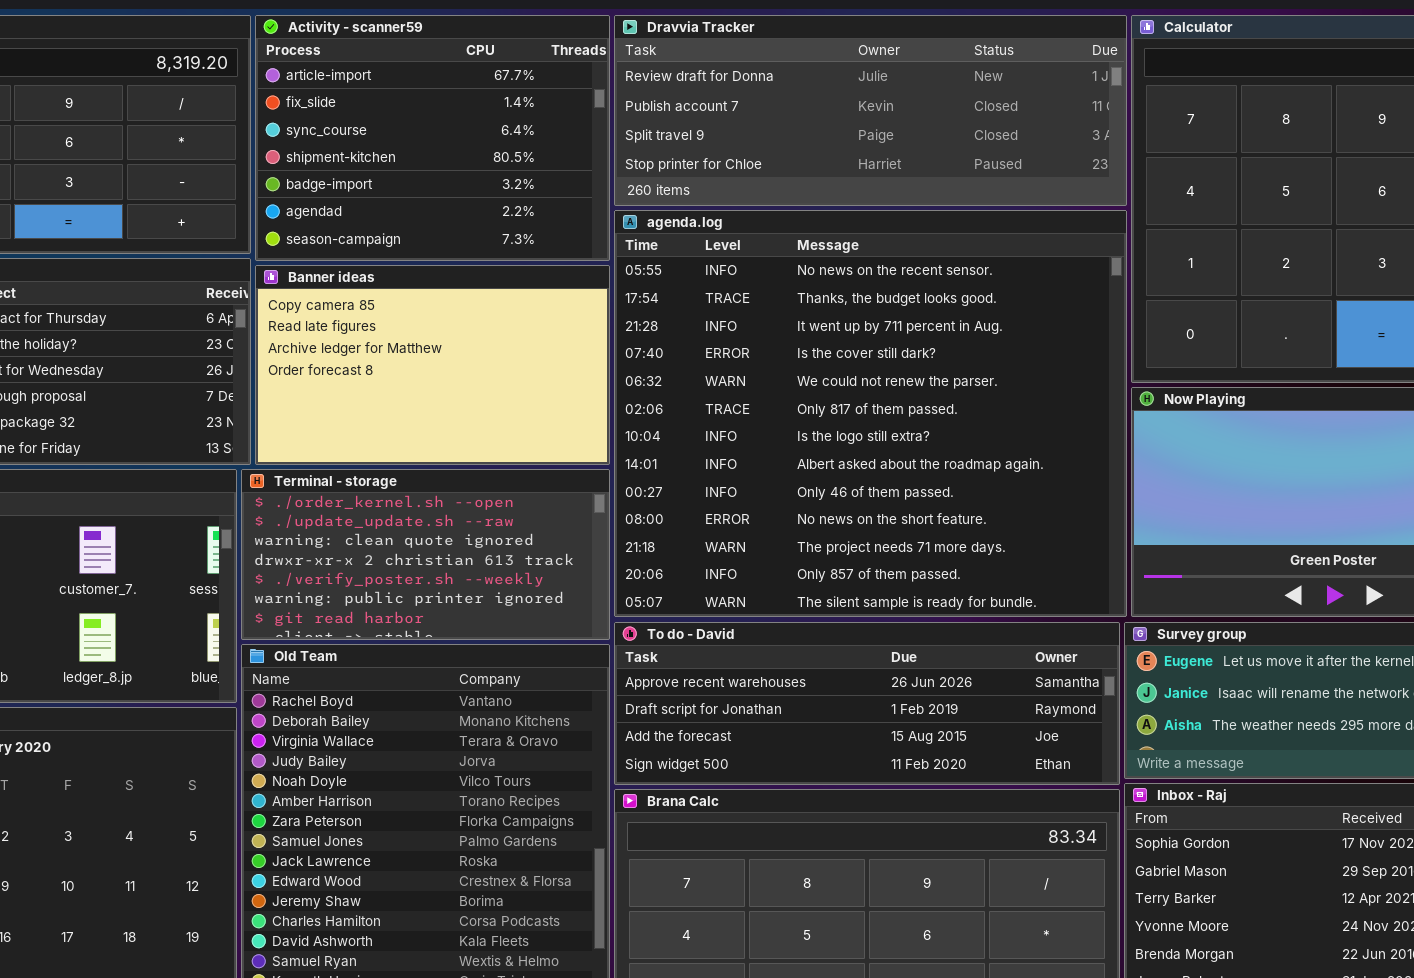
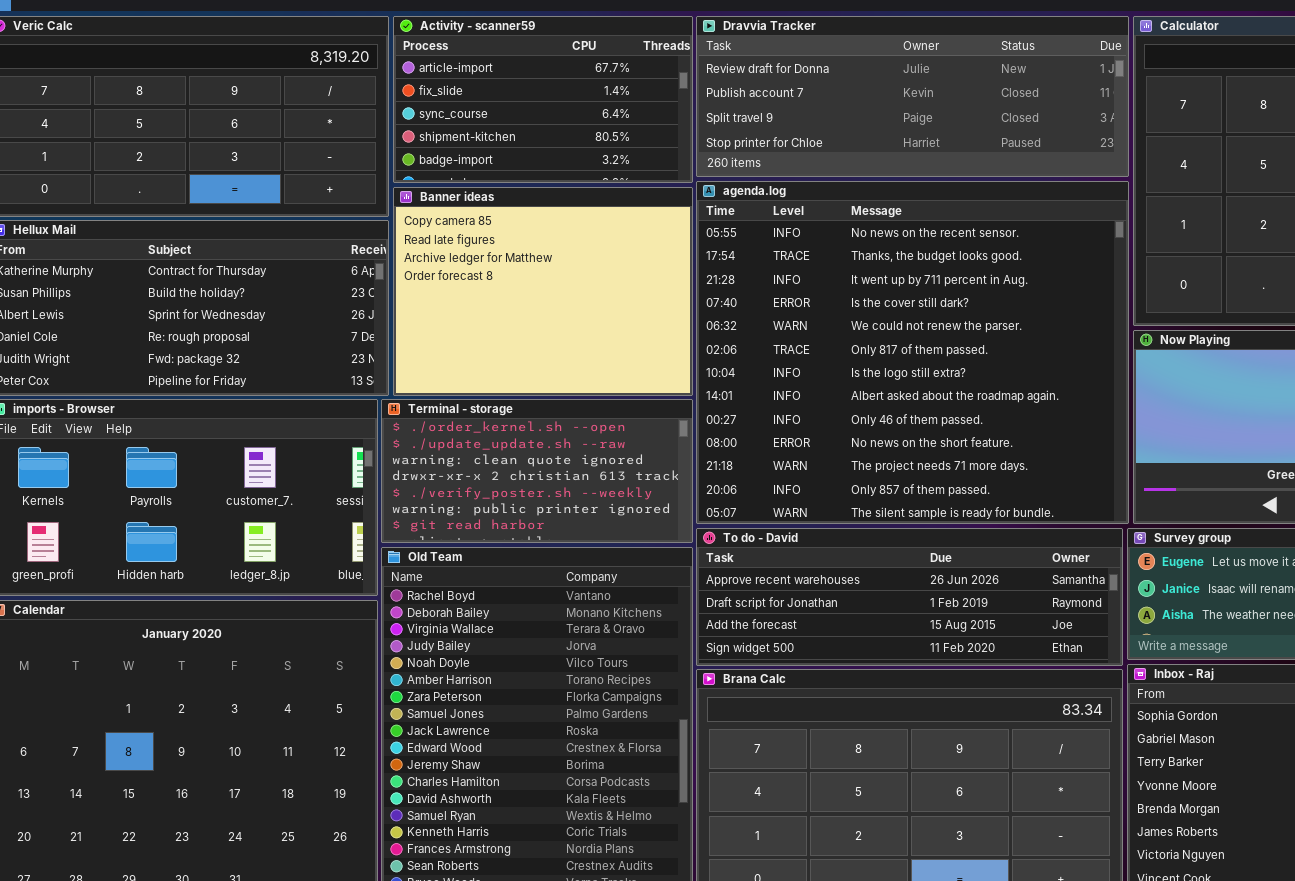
Activity - scanner59: [255,15,610,261] -> [393,16,693,183], resized
Banner ideas: [255,265,610,465] -> [393,187,693,396], resized

